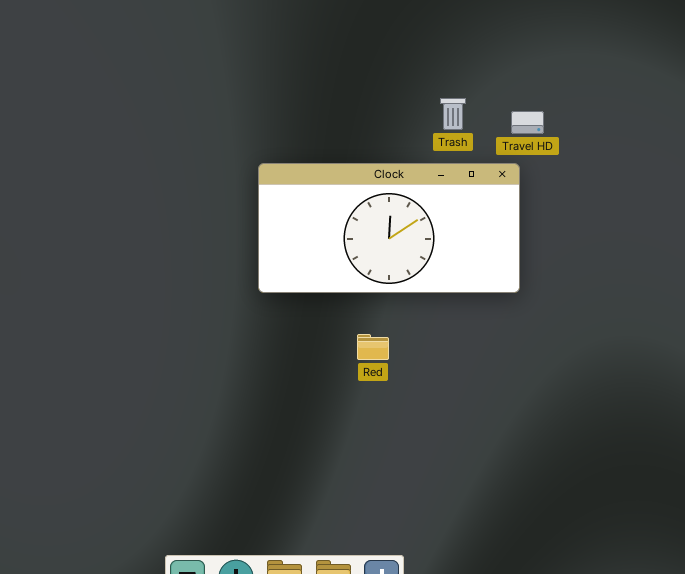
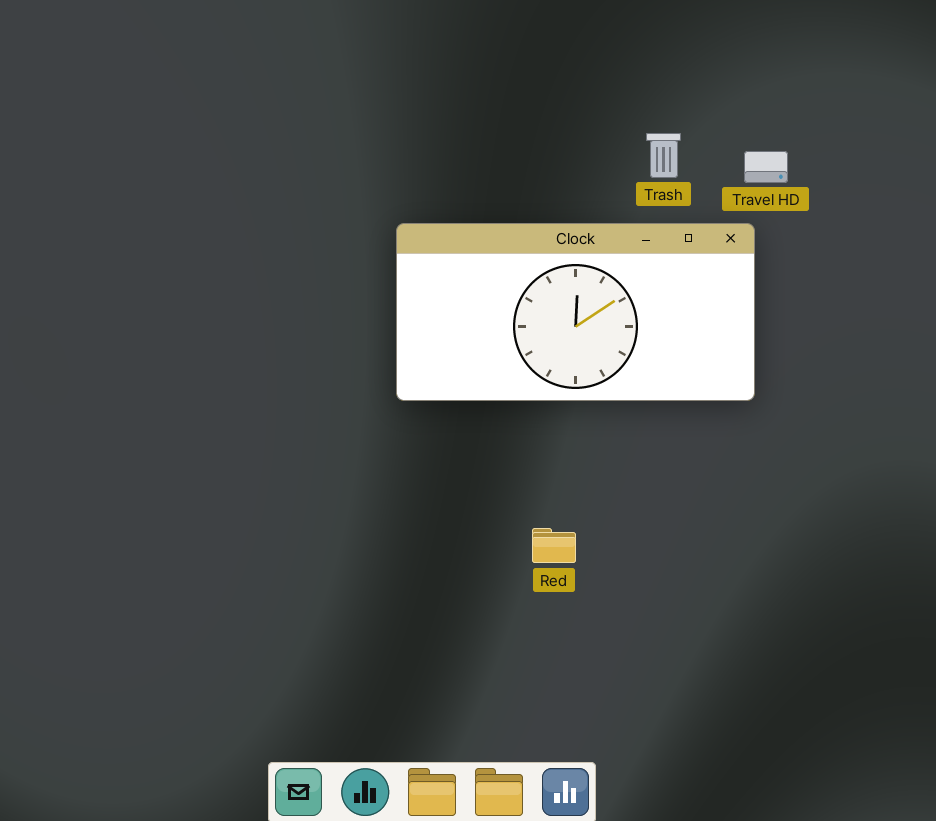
Red: [357,334,389,360] -> [532,528,576,563], moved

